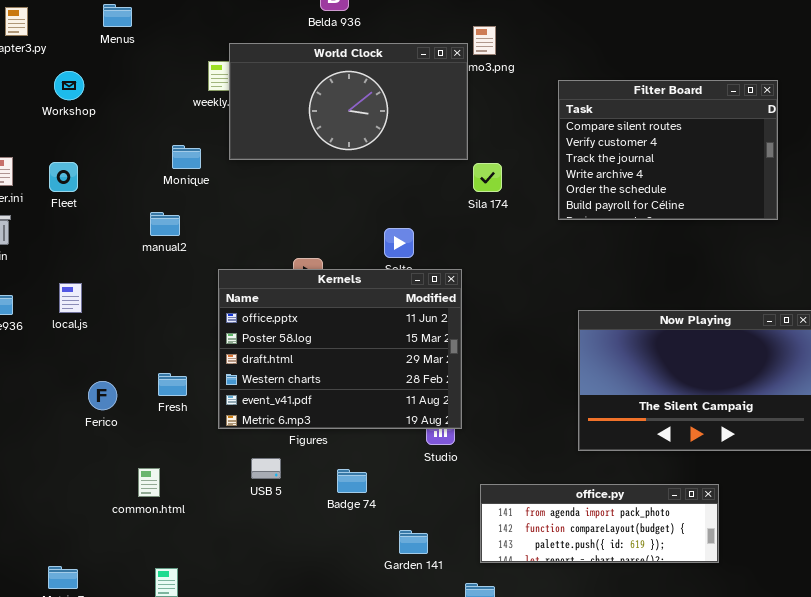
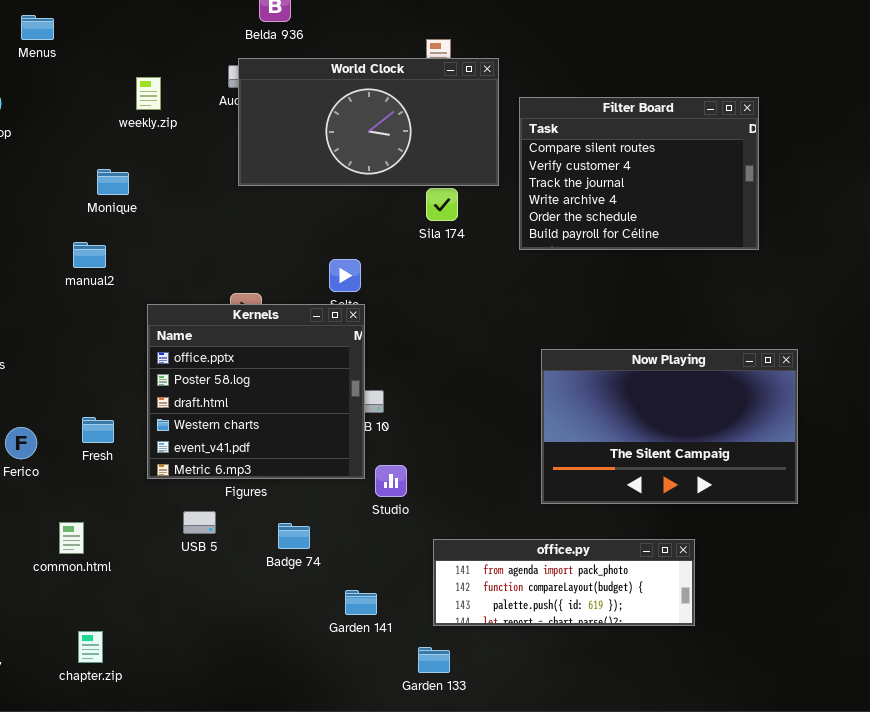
World Clock: [229,43,468,160] -> [238,58,499,186], moved
Kernels: [218,269,462,429] -> [147,304,365,479], resized

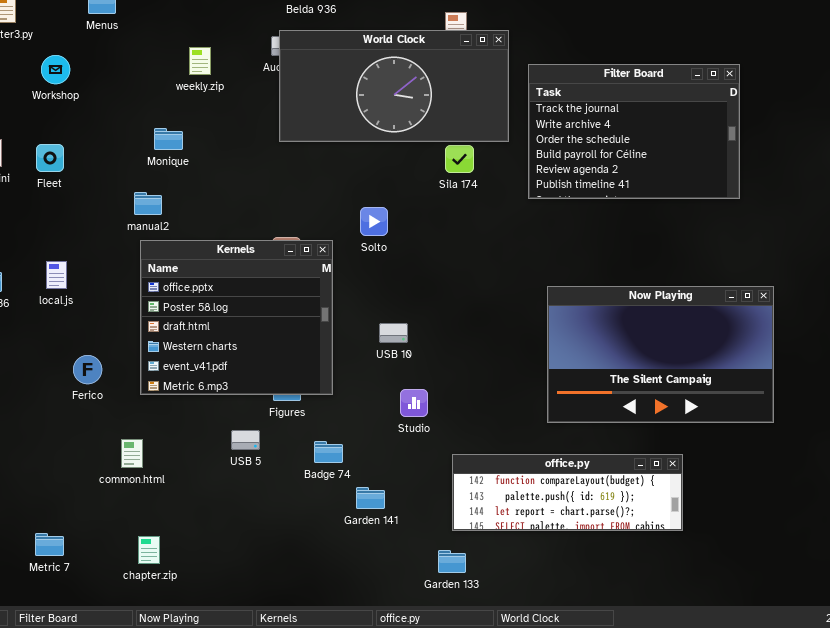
Filter Board: [519,97,759,250] -> [528,64,740,199], scrolled down 2 rows
Kernels: [147,304,365,479] -> [140,240,333,395], moved
office.py: [433,539,695,626] -> [452,454,683,531], scrolled down 1 row
Garden 141: [345,590,377,615] -> [356,487,385,509], moved

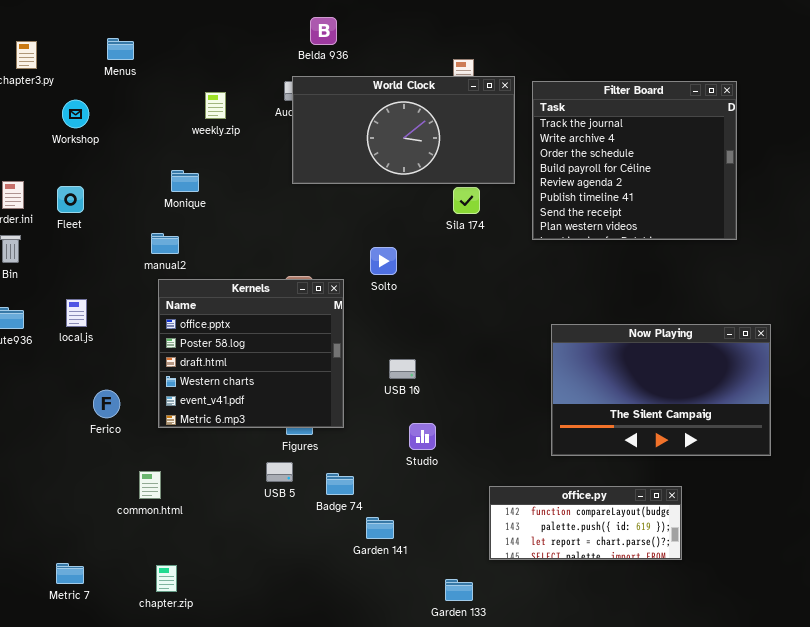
Filter Board: [528,64,740,199] -> [532,81,737,240], resized
USB 5: [231,430,260,450] -> [266,462,293,482], moved
office.py: [452,454,683,531] -> [489,486,682,560], resized

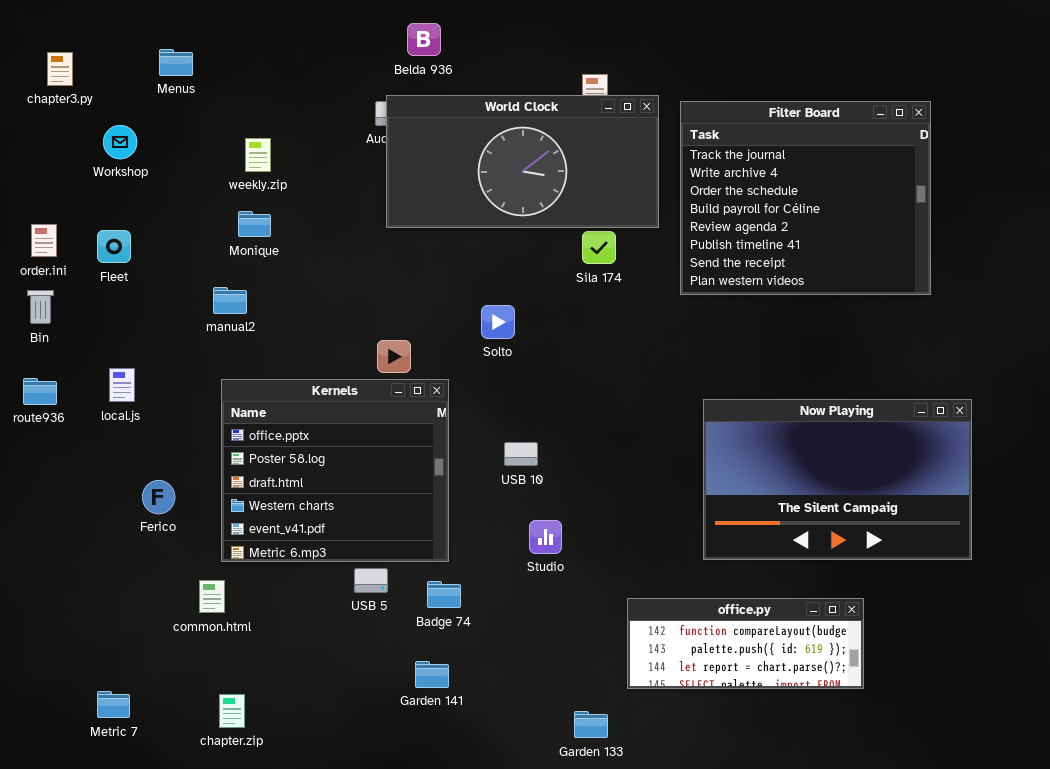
weekly.zip: [205,92,226,119] -> [245,138,271,172], moved
Kernels: [158,279,344,428] -> [221,379,449,562], moved
Garden 141: [366,517,394,539] -> [415,661,449,688], moved

